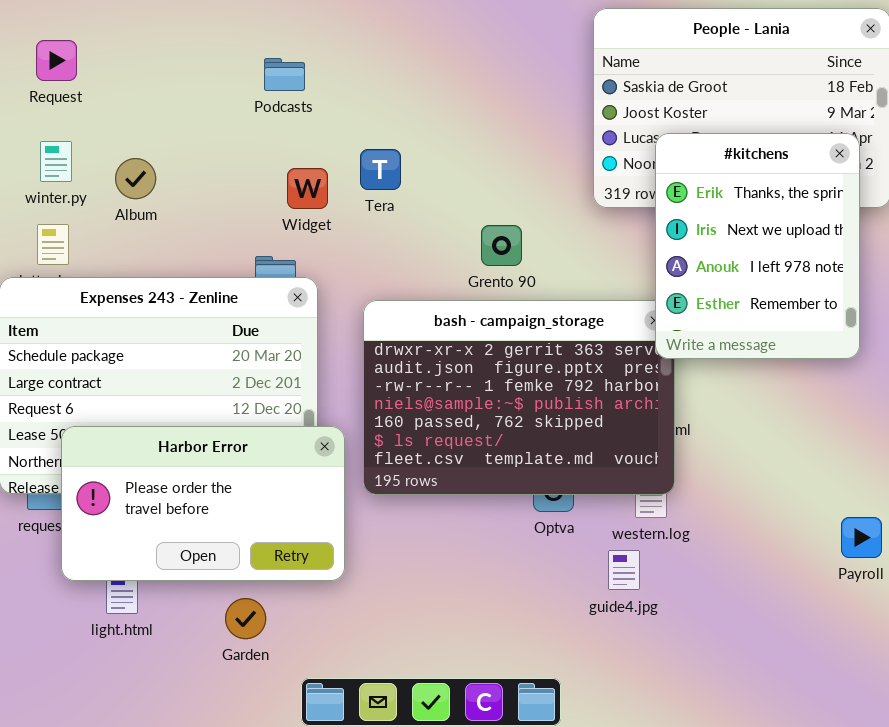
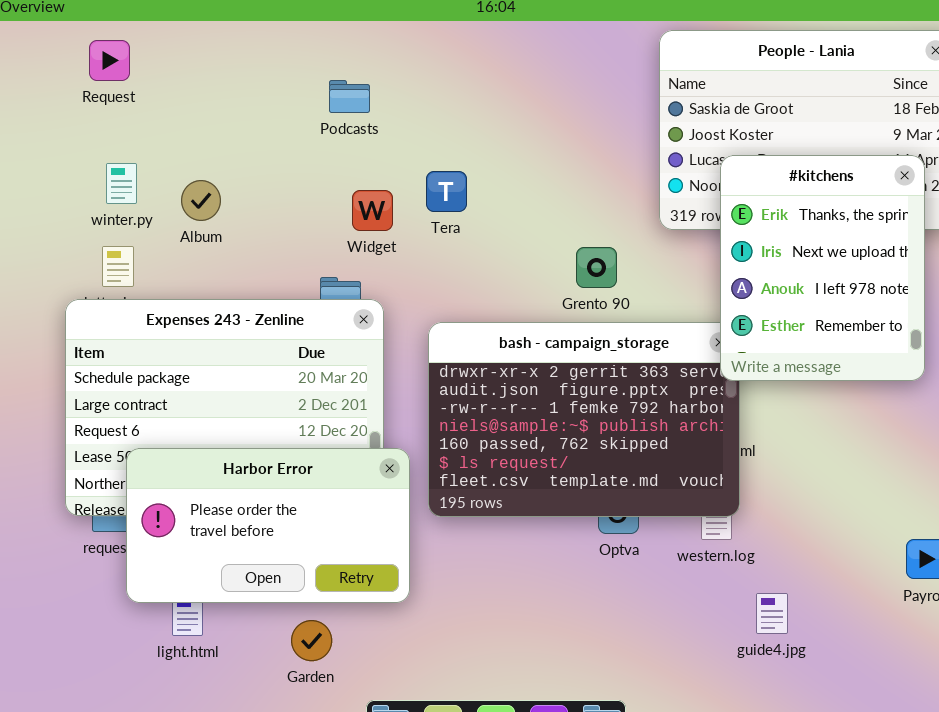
Request: [36,40,77,81] -> [89,40,130,81], moved
Grento 90: [481,225,522,266] -> [576,247,617,288], moved
guide4.jpg: [608,550,640,590] -> [756,593,788,634], moved

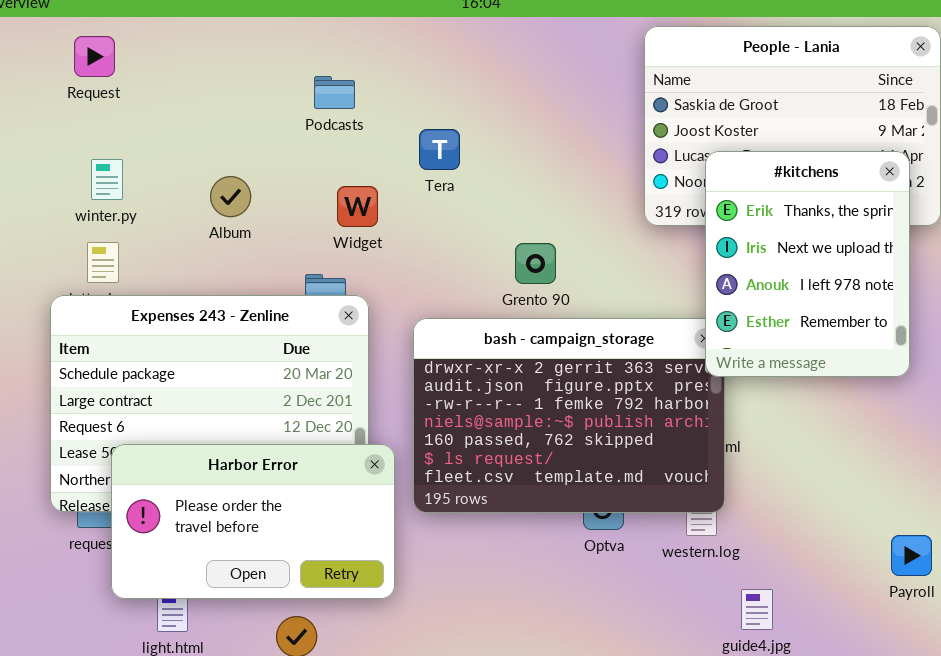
Tera: [426,171,467,212] -> [419,129,460,170], moved
Album: [181,180,221,221] -> [210,176,251,217], moved
Grento 90: [576,247,617,288] -> [515,243,556,284], moved

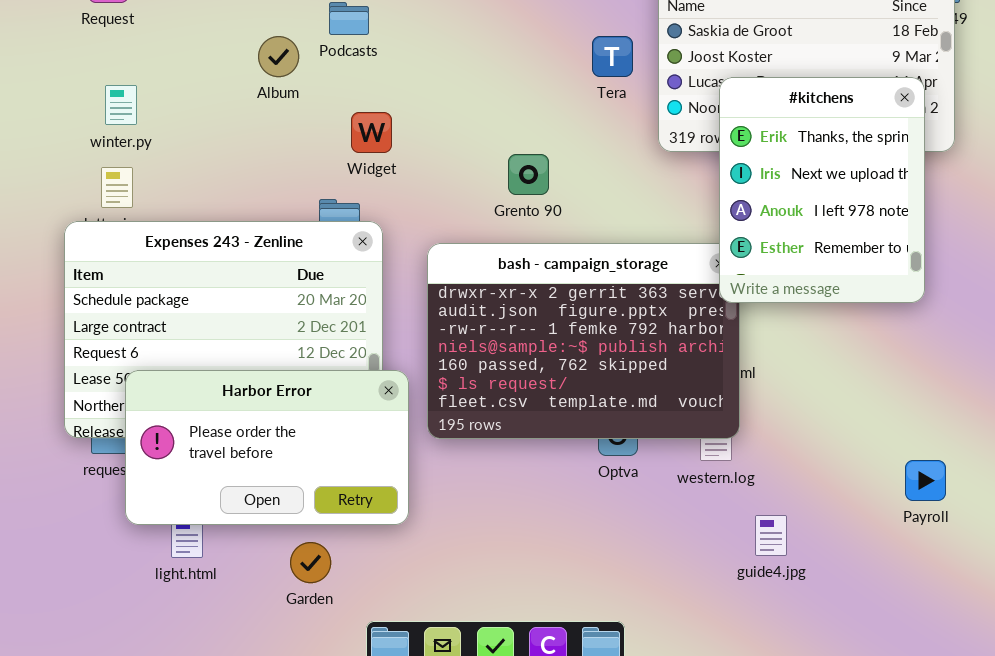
Tera: [419,129,460,170] -> [592,36,633,77], moved
Album: [210,176,251,217] -> [258,36,299,77], moved
Grento 90: [515,243,556,284] -> [508,154,549,195], moved

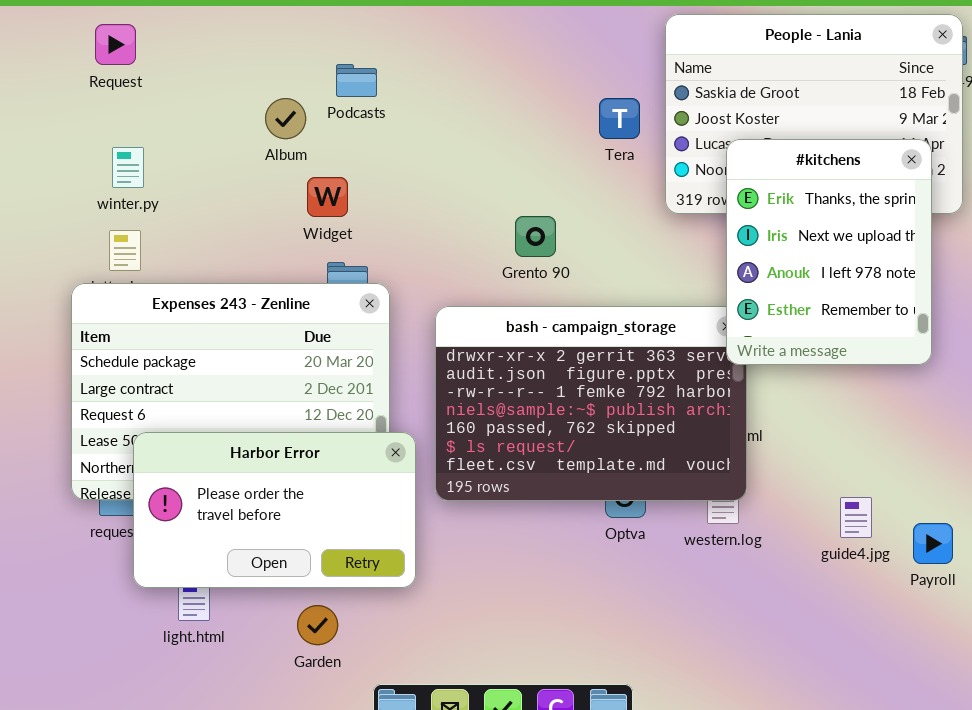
Widget: [351,112,392,153] -> [307,177,348,217], moved
guide4.jpg: [755,515,787,556] -> [840,497,872,538], moved

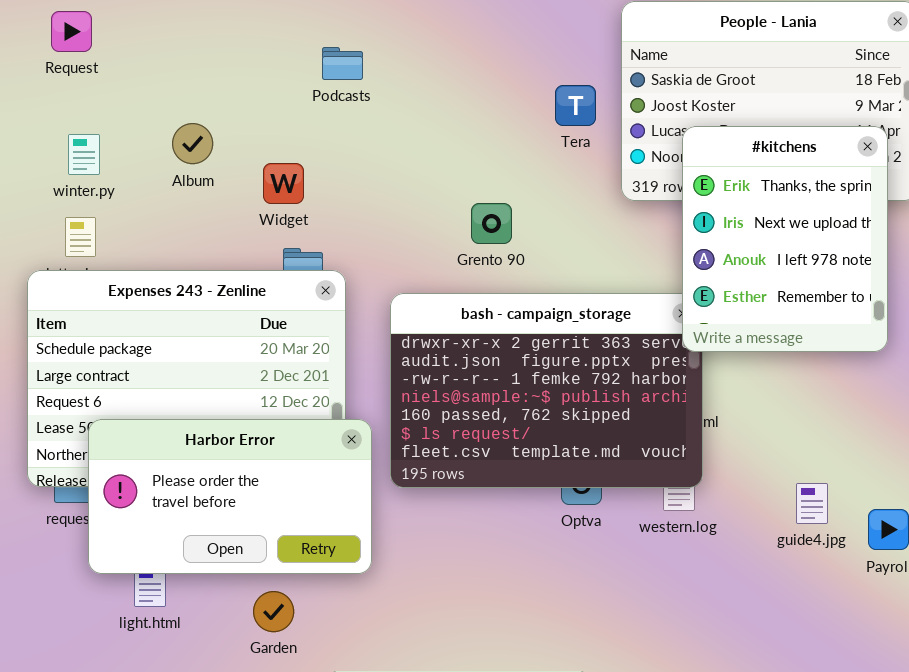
Podcasts: [336,64,377,97] -> [322,47,363,80], moved
Album: [265,98,306,139] -> [172,123,213,164], moved

